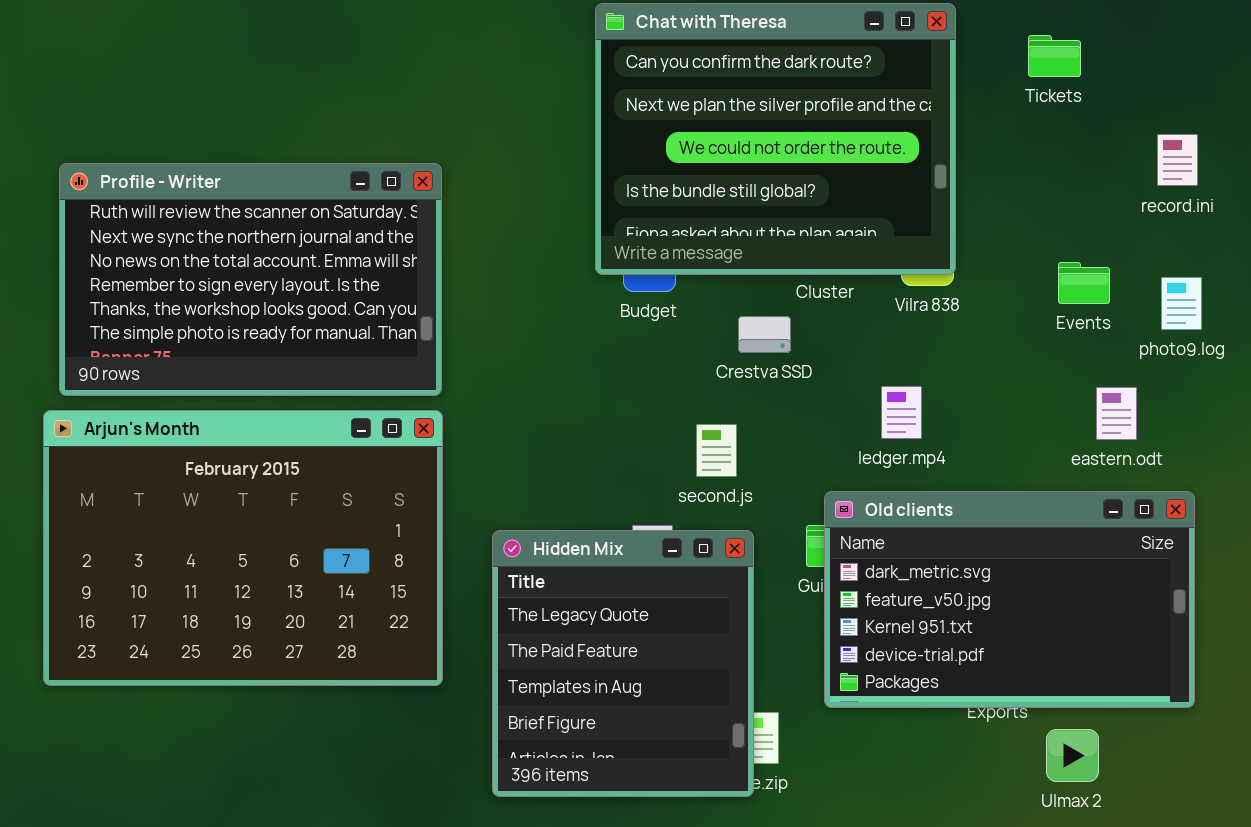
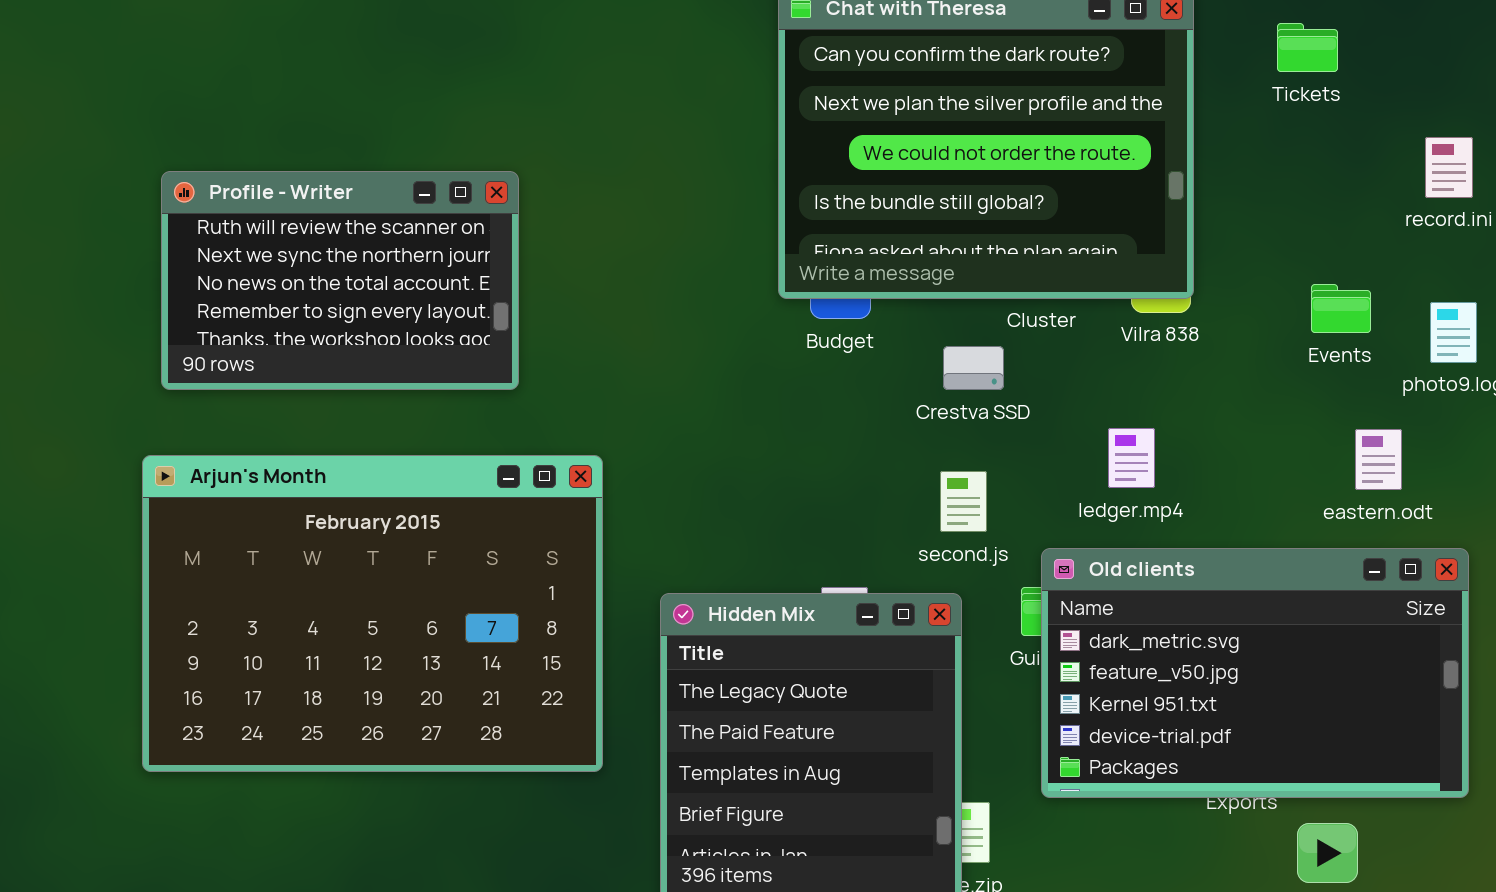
Profile - Writer: [59,163,442,396] -> [161,171,519,390], resized
second.js: [696,424,737,477] -> [940,471,987,532], moved

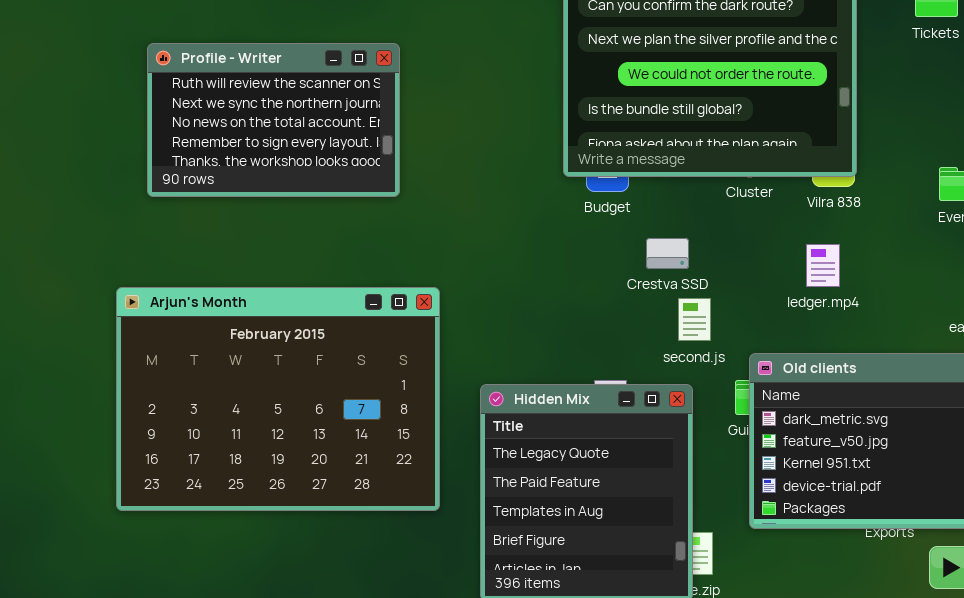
Profile - Writer: [161,171,519,390] -> [147,43,400,197], moved
Crestva SSD: [943,346,1004,390] -> [646,238,689,269], moved
ledger.mp4: [1108,428,1155,488] -> [806,244,840,287], moved

